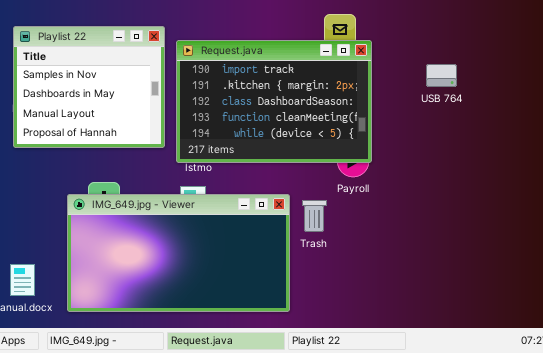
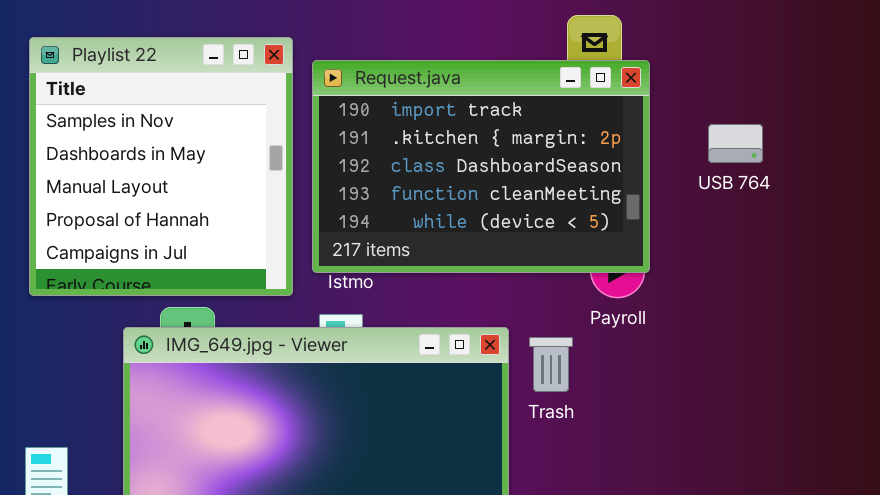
Playlist 22: [13,26,165,148] -> [29,37,293,296], resized
USB 764: [426,64,457,87] -> [708,124,763,163], moved

